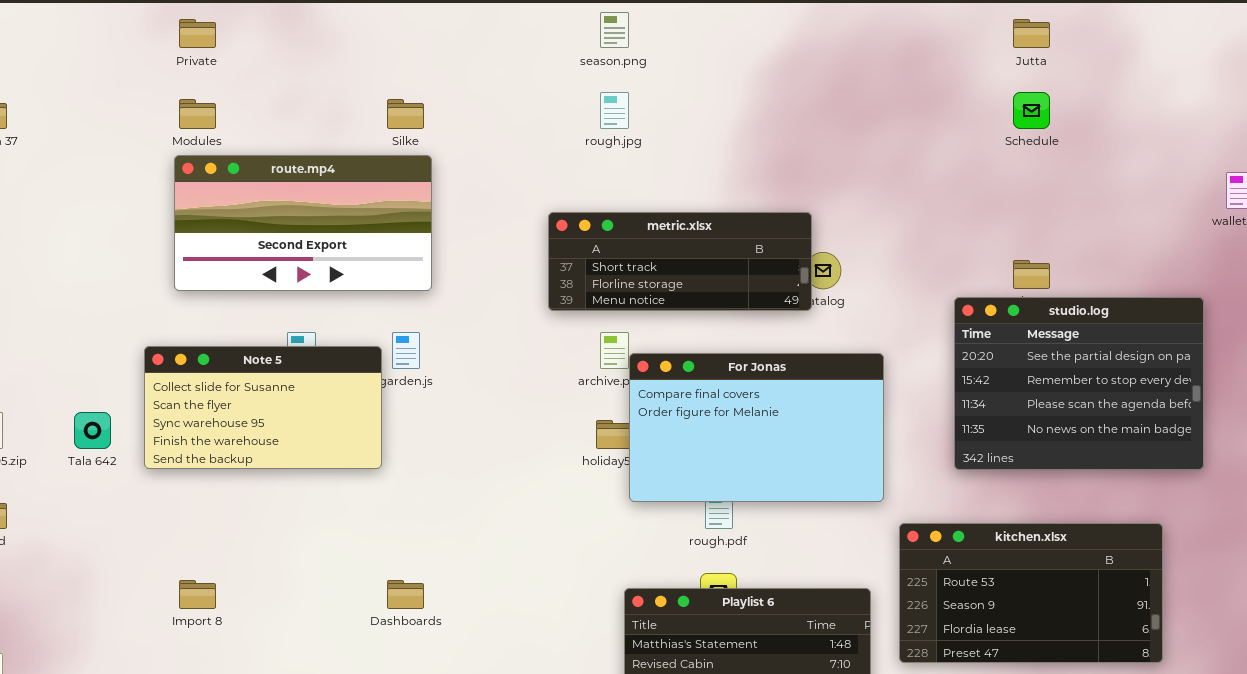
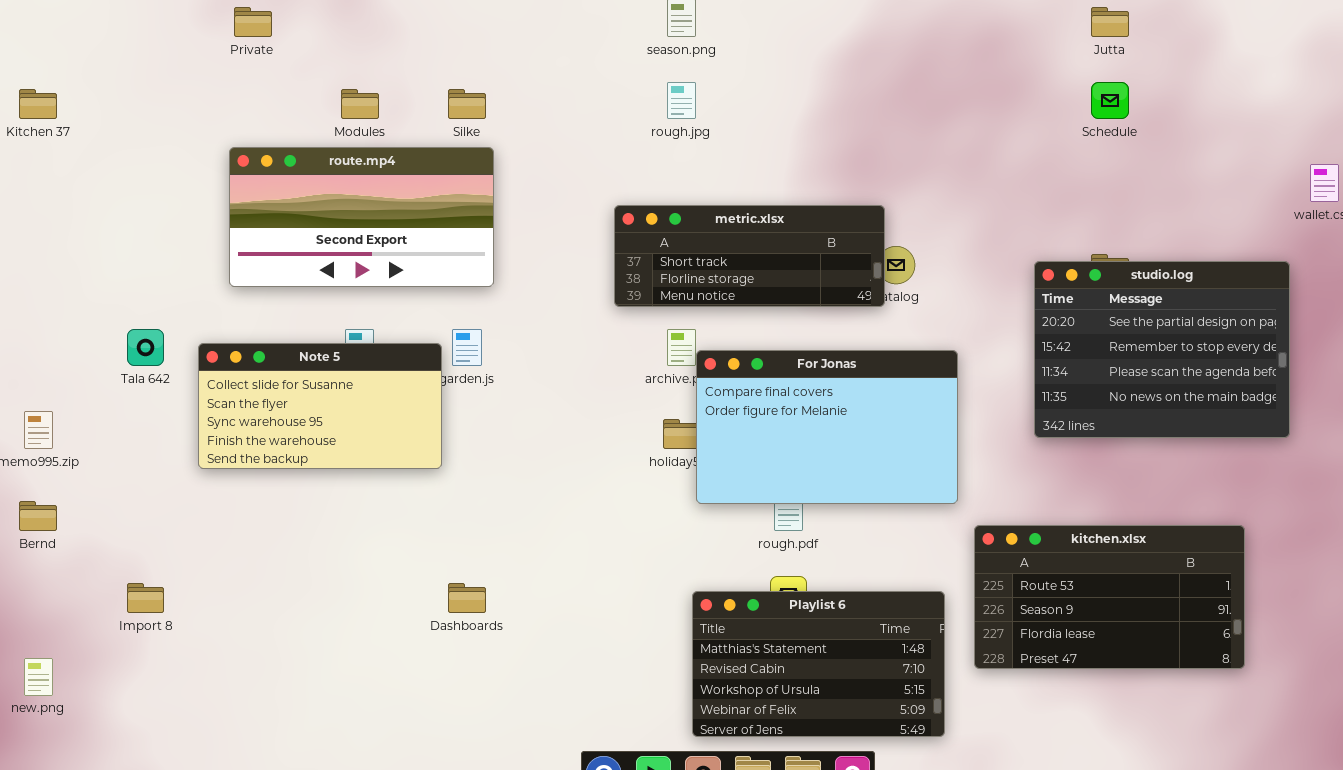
Modules: [179,99,216,129] -> [341,89,379,119], moved
studio.log: [954,297,1204,470] -> [1034,261,1290,438], moved
Tala 642: [74,412,111,449] -> [127,329,164,366], moved
Import 8: [179,580,216,609] -> [127,583,164,613], moved

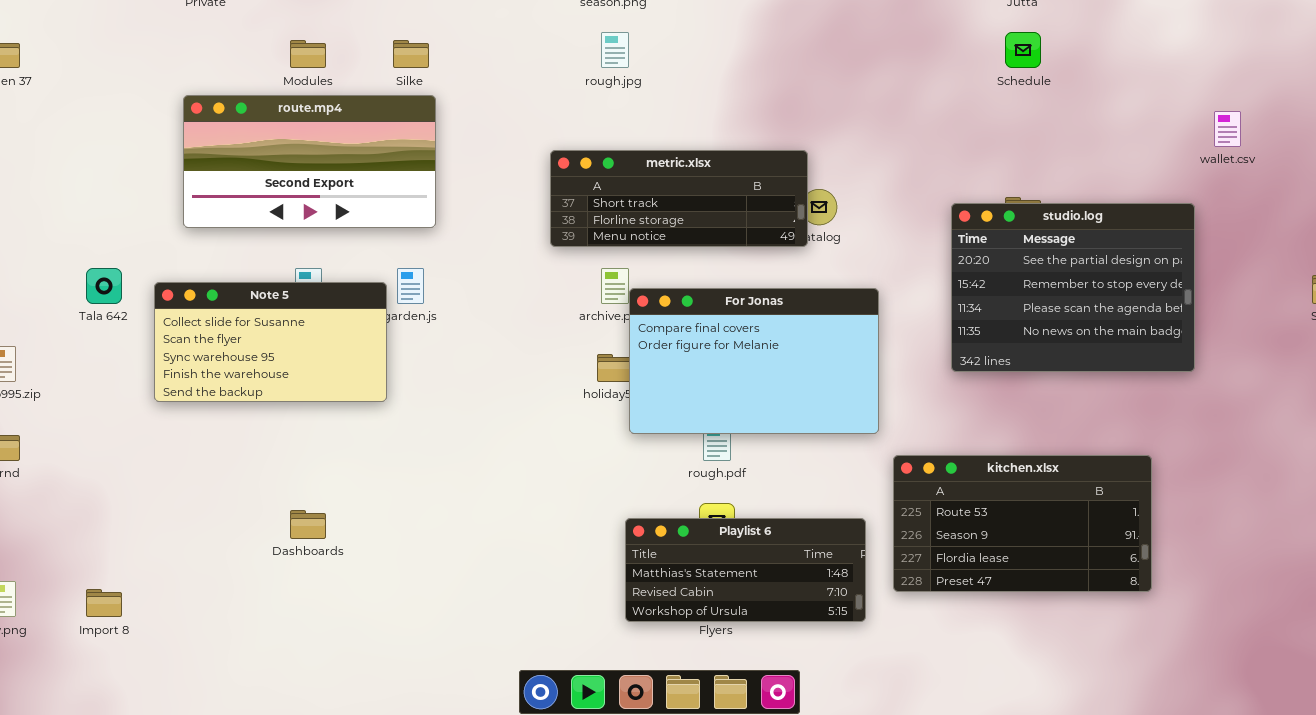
Import 8: [127,583,164,613] -> [86,589,122,617], moved
Dashboards: [448,583,486,613] -> [290,510,326,539], moved
Playlist 6: [692,591,945,737] -> [625,518,866,622], resized

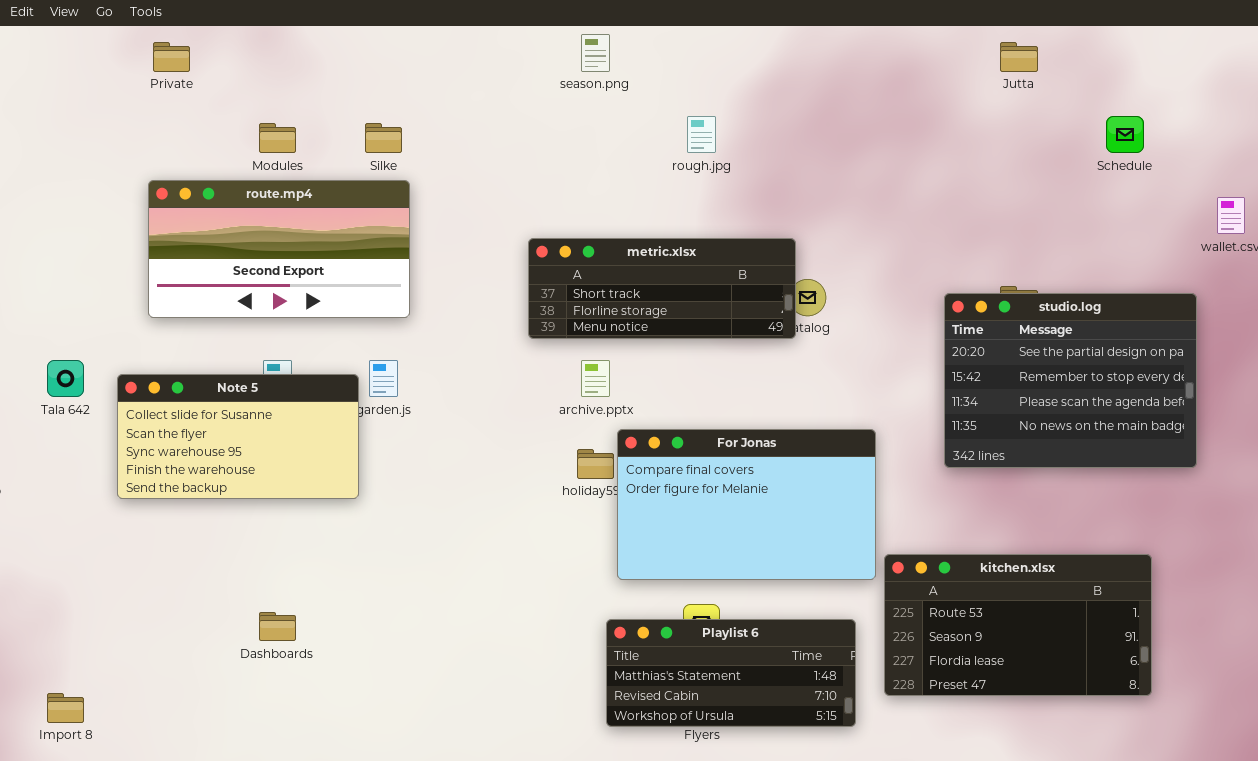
rough.jpg: [601,32,629,68] -> [687,116,716,153], moved
Schedule: [1005,32,1041,68] -> [1106,116,1144,153], moved
For Jonas: [629,288,879,434] -> [617,429,876,580], moved

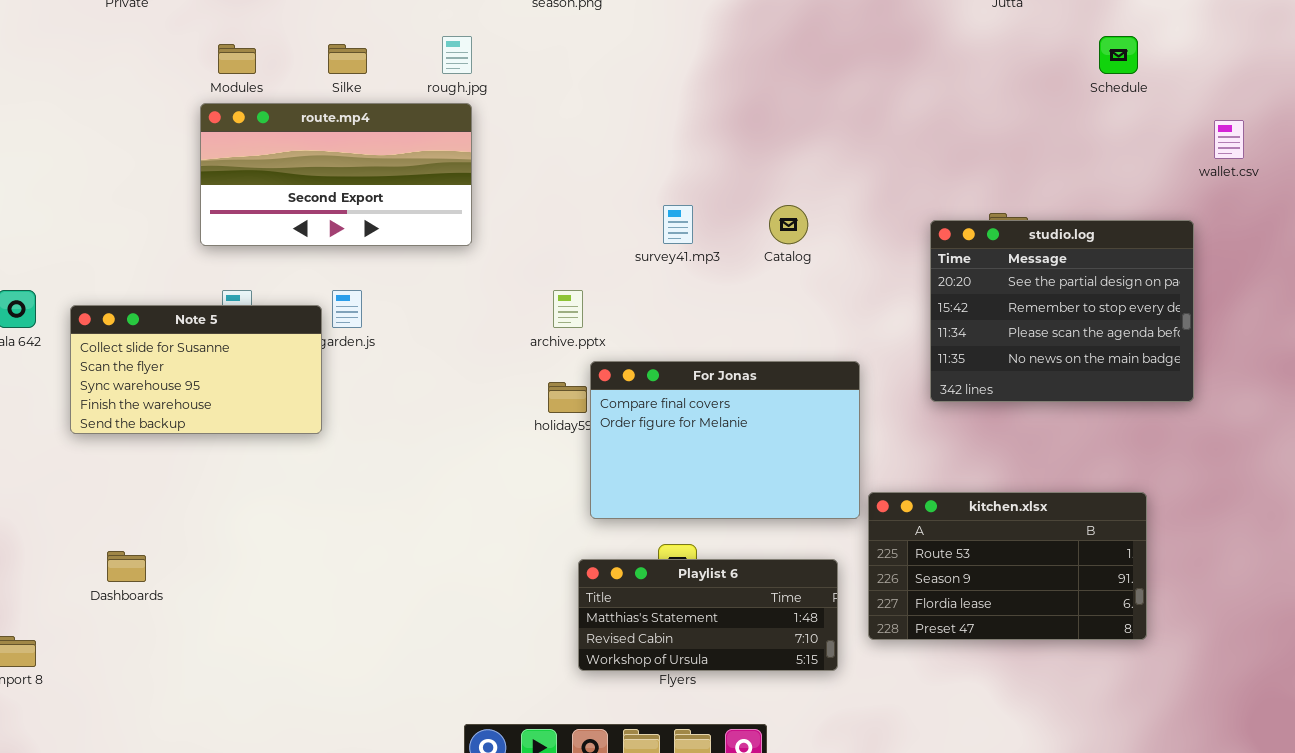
rough.jpg: [687,116,716,153] -> [442,36,472,74], moved
route.mp4: [148,180,410,318] -> [200,103,472,246], moved
metric.xlsx: [528,238,796,339] -> none, closed
Dashboards: [259,612,296,641] -> [107,551,146,582], moved

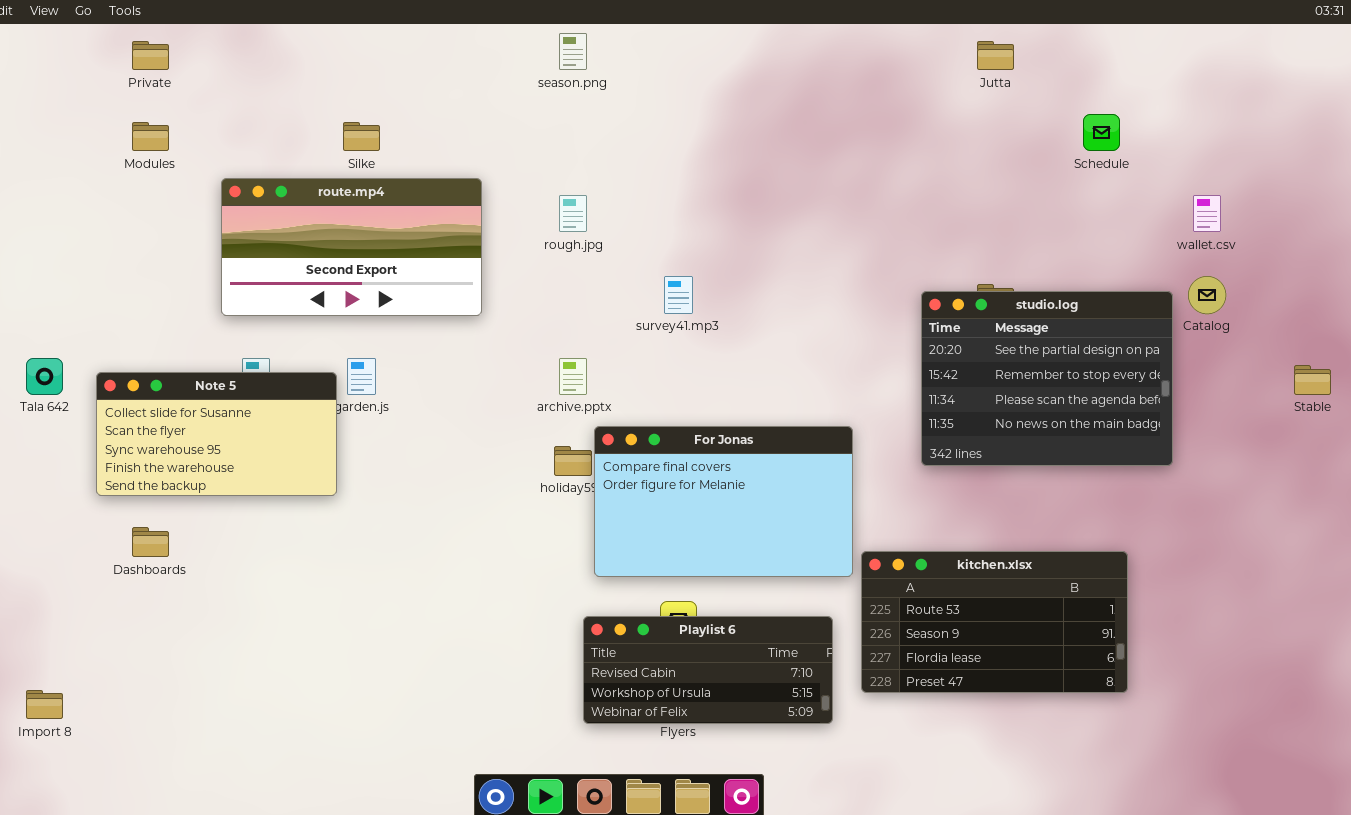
rough.jpg: [442,36,472,74] -> [559,195,587,232], moved
Modules: [218,44,256,74] -> [132,122,169,151], moved
Catalog: [769,205,808,244] -> [1188,276,1226,314], moved
Dashboards: [107,551,146,582] -> [132,527,169,557], moved
Playlist 6: [578,559,838,671] -> [583,616,833,724], scrolled down 1 row

